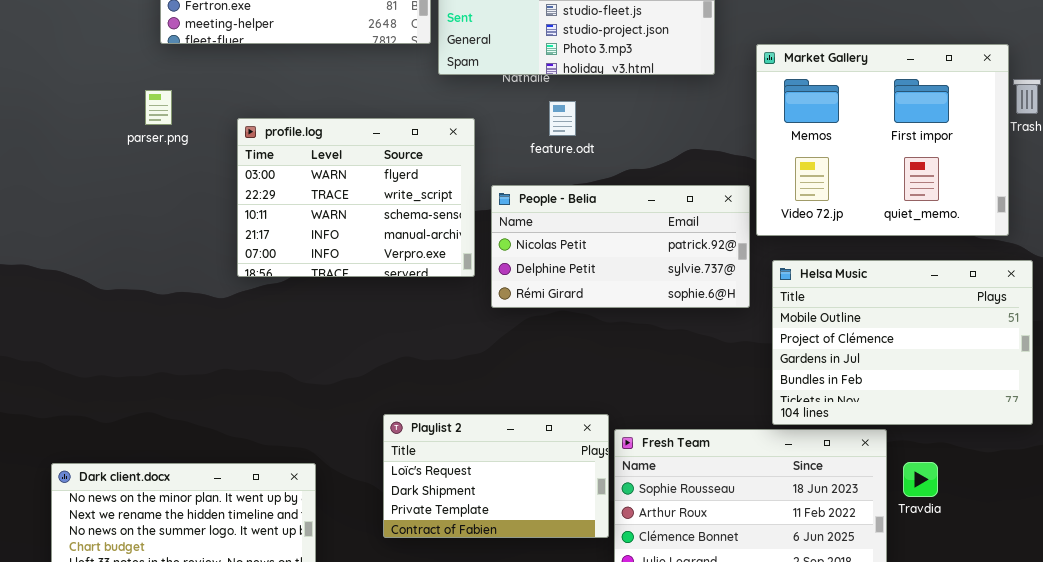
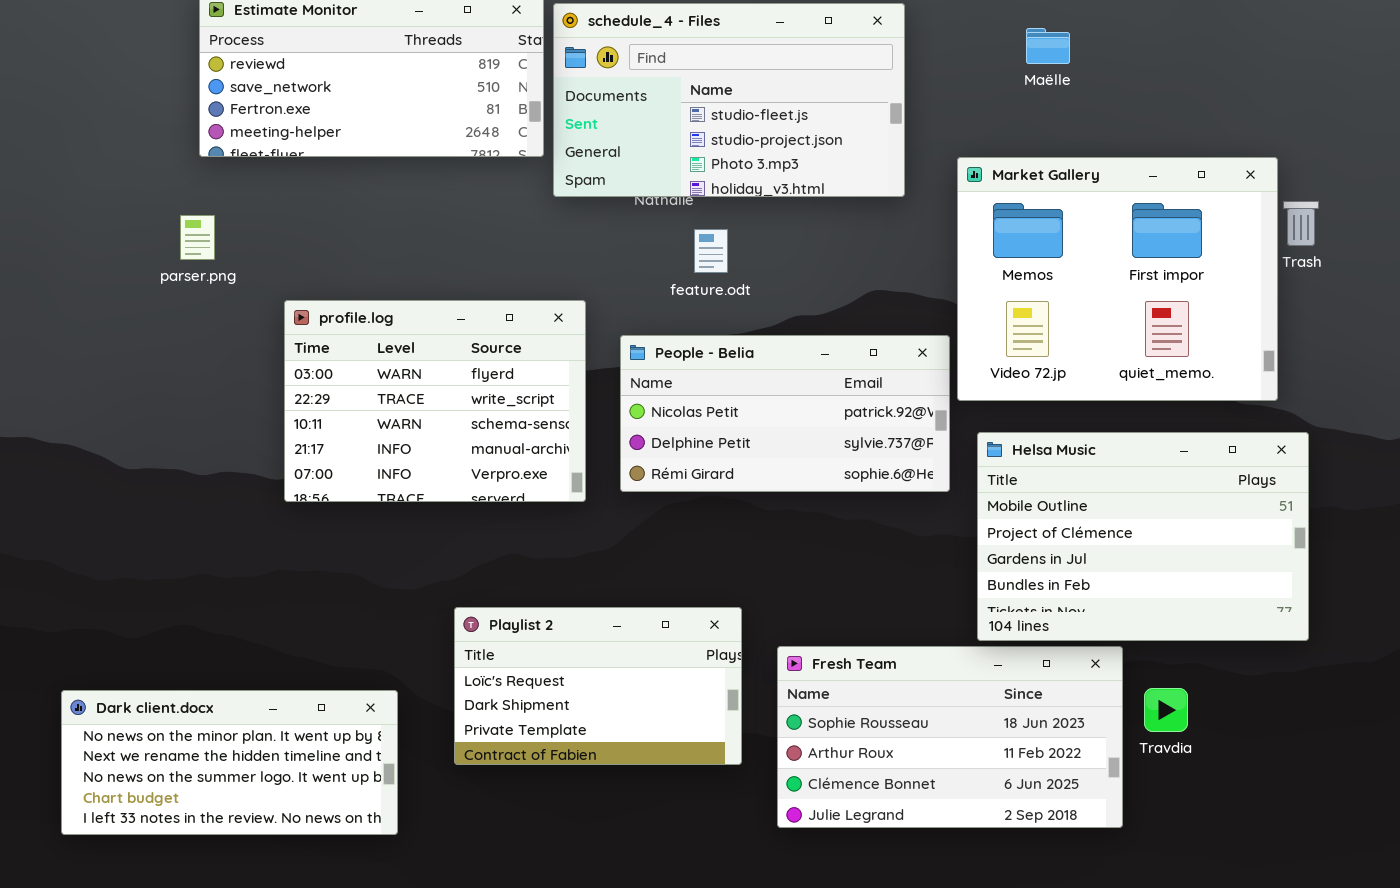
profile.log: [237,118,475,277] -> [284,300,586,502], moved
Playlist 2: [383,414,609,538] -> [454,607,742,765], moved

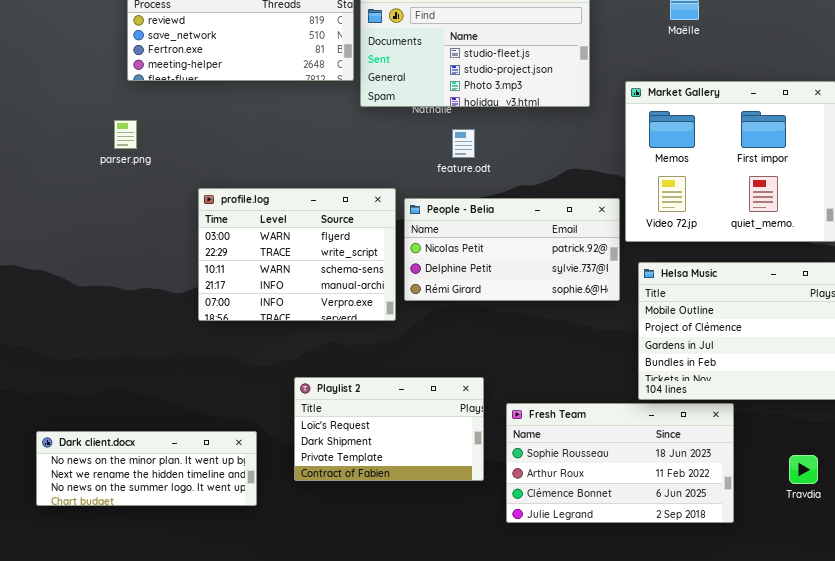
profile.log: [284,300,586,502] -> [198,188,396,321], moved
Travdia: [1144,688,1188,732] -> [789,455,818,484], moved
Dark client.docx: [61,690,398,835] -> [36,431,257,506], resized

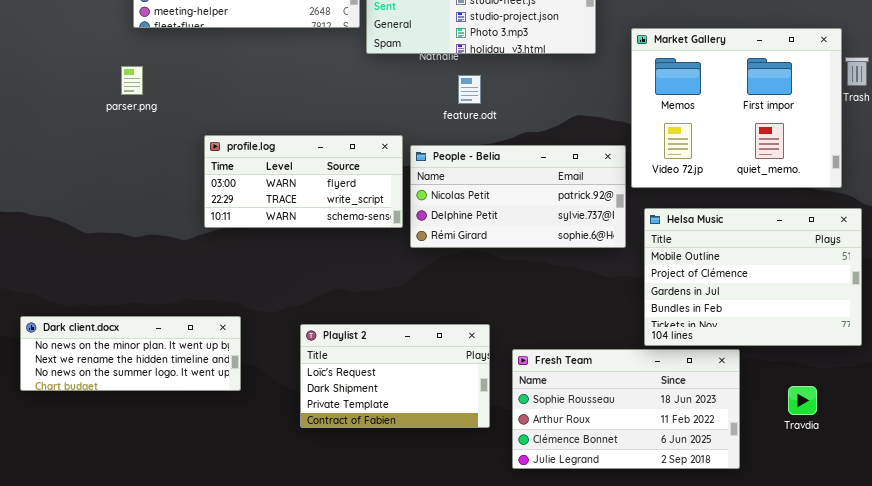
profile.log: [198,188,396,321] -> [204,135,403,228], resized
Dark client.docx: [36,431,257,506] -> [20,316,241,391], moved
Travdia: [789,455,818,484] -> [788,386,817,415], moved

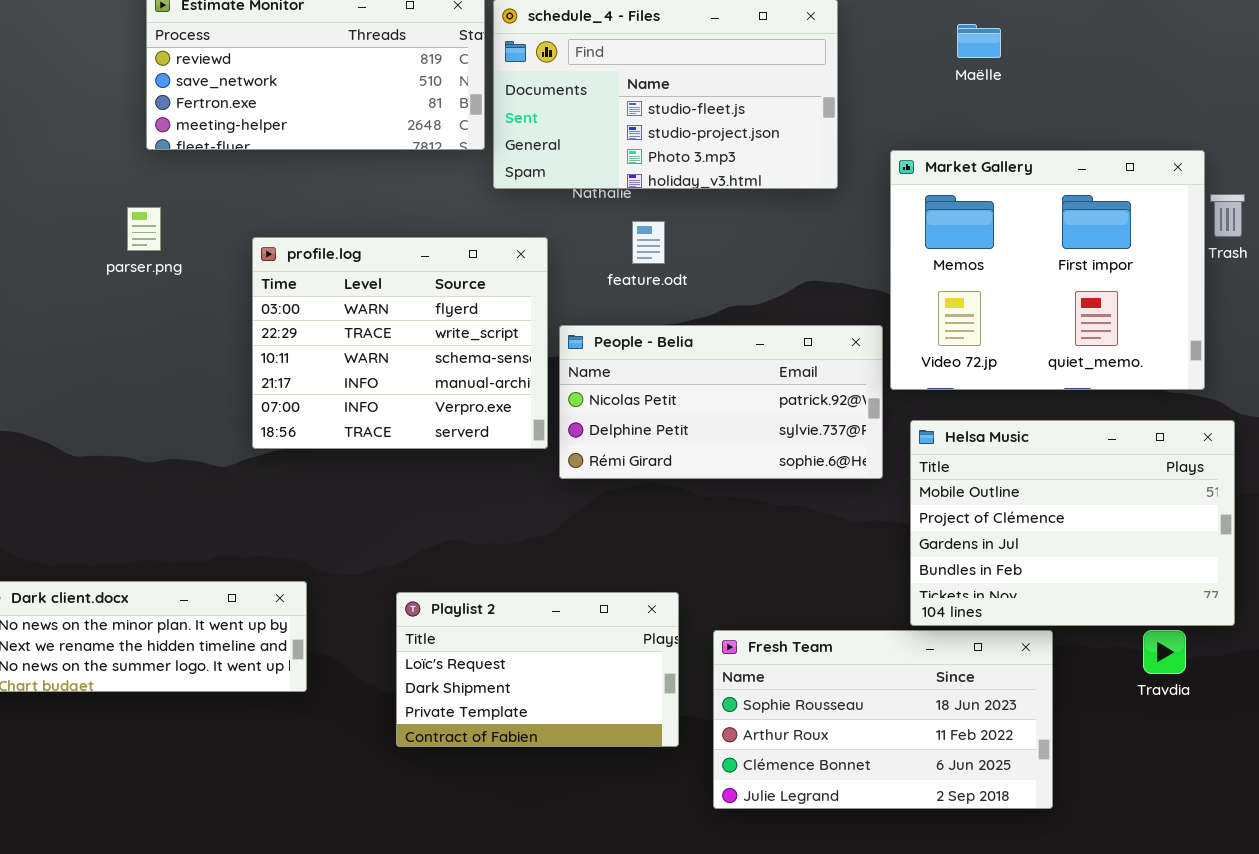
profile.log: [204,135,403,228] -> [252,237,548,449], resized
Travdia: [788,386,817,415] -> [1143,630,1186,674], moved

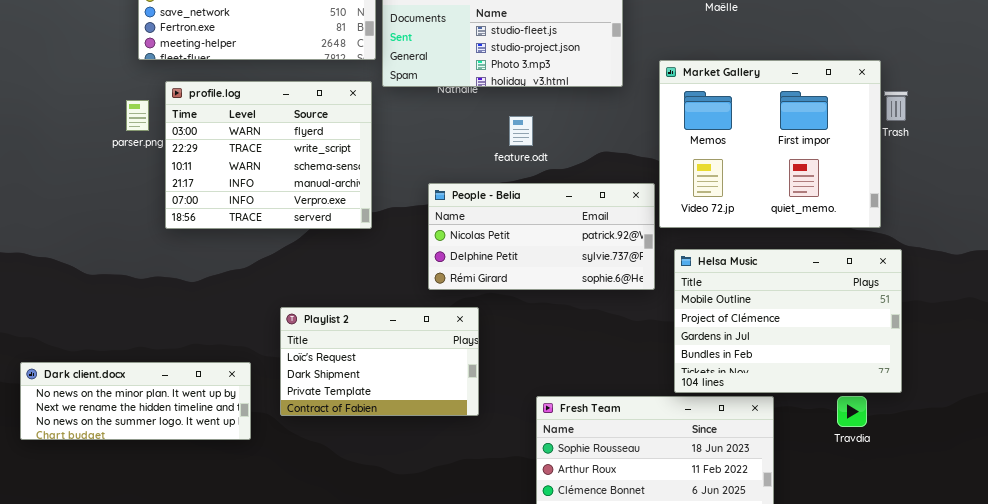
feature.odt: [632,221,665,264] -> [509,116,533,146], moved
profile.log: [252,237,548,449] -> [165,81,372,229], moved
Playlist 2: [396,592,679,747] -> [280,307,479,416], moved

